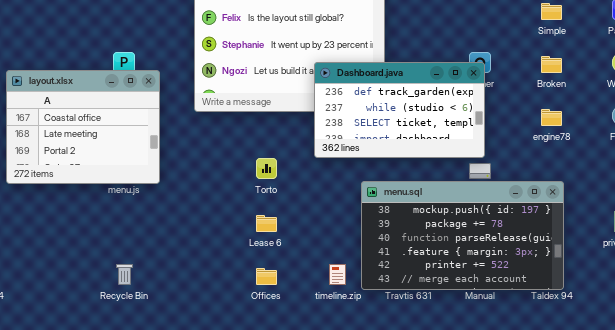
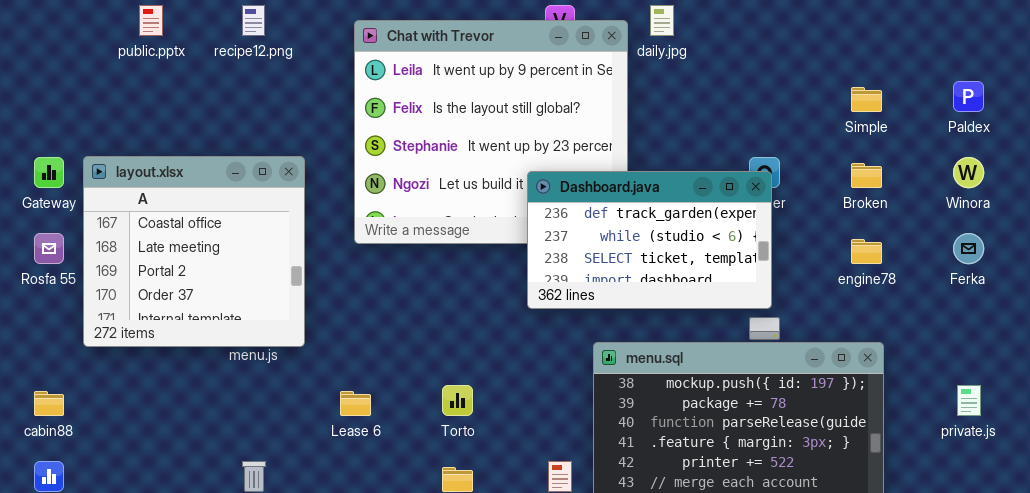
layout.xlsx: [6,70,160,184] -> [83,156,305,347], resized
Torto: [256,158,277,179] -> [442,385,473,416], moved
Lease 6: [256,215,277,232] -> [340,391,371,416], moved

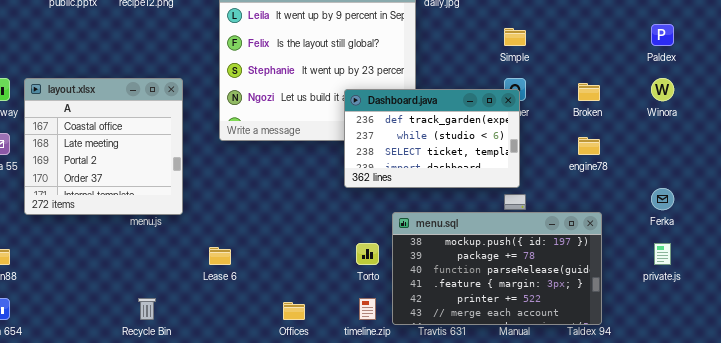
Simple: [851,87,882,112] -> [504,28,526,46], moved
Ferka: [953,233,984,264] -> [651,188,674,210], moved
Torto: [442,385,473,416] -> [356,243,379,265], moved

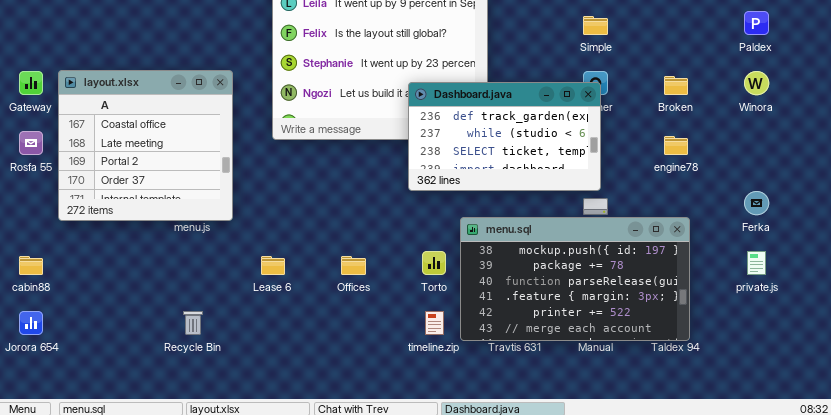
Offices: [283,302,305,320] -> [341,256,366,275], moved

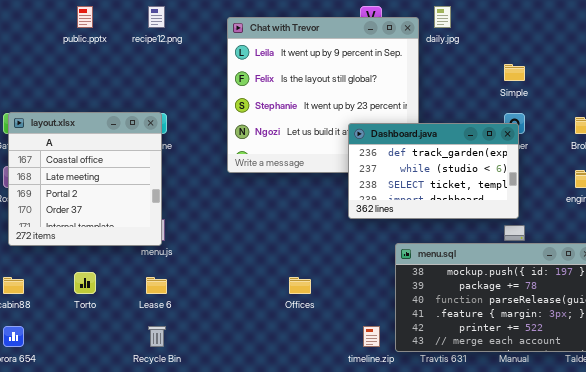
layout.xlsx: [58,70,233,221] -> [8,112,162,246], moved
Torto: [422,251,446,275] -> [74,272,96,294], moved
Lease 6: [261,256,285,275] -> [146,277,167,294], moved

